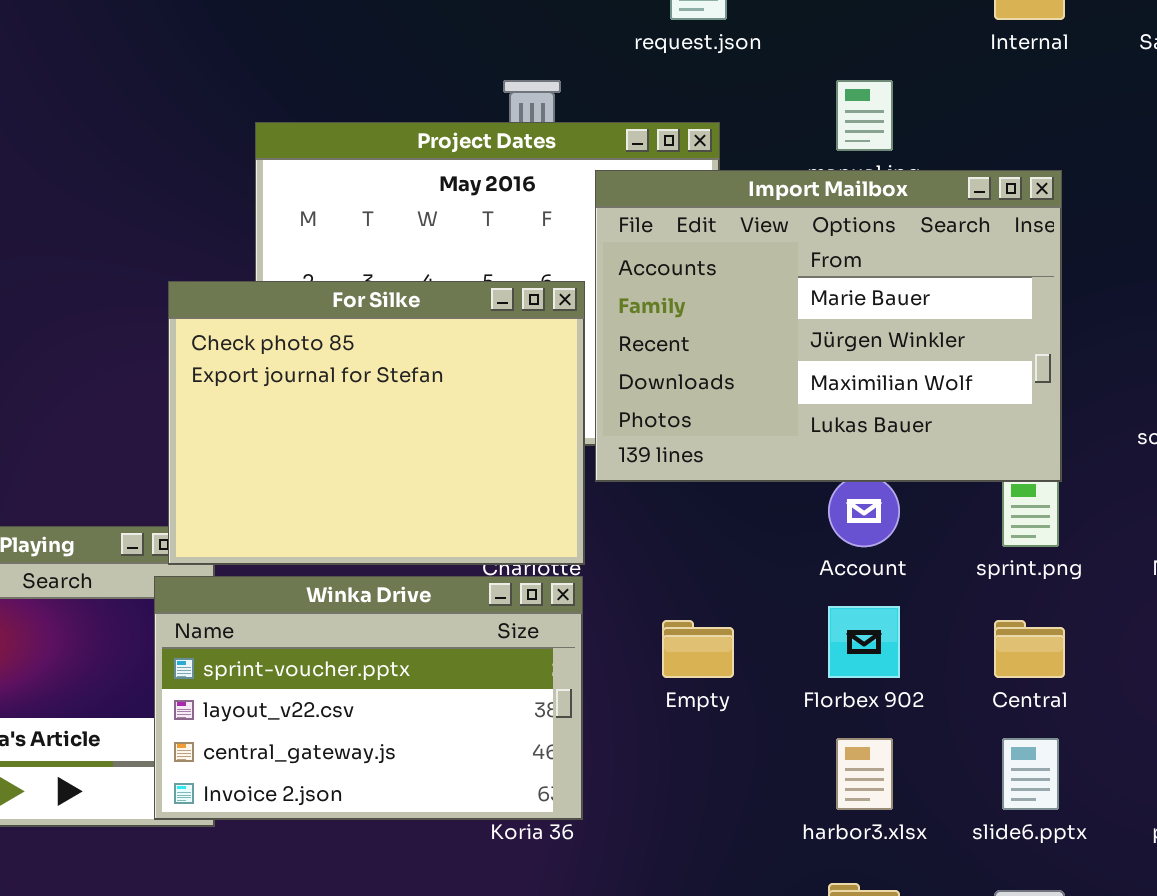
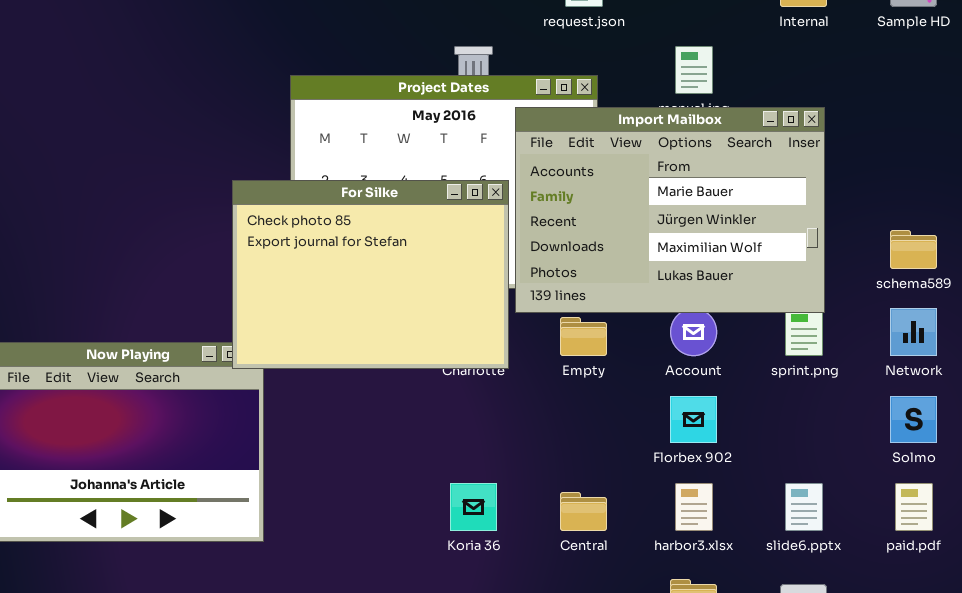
Winka Drive: [154,576,583,820] -> none, closed
Empty: [662,620,734,678] -> [560,317,607,356], moved
Central: [994,620,1065,678] -> [560,492,607,531], moved

